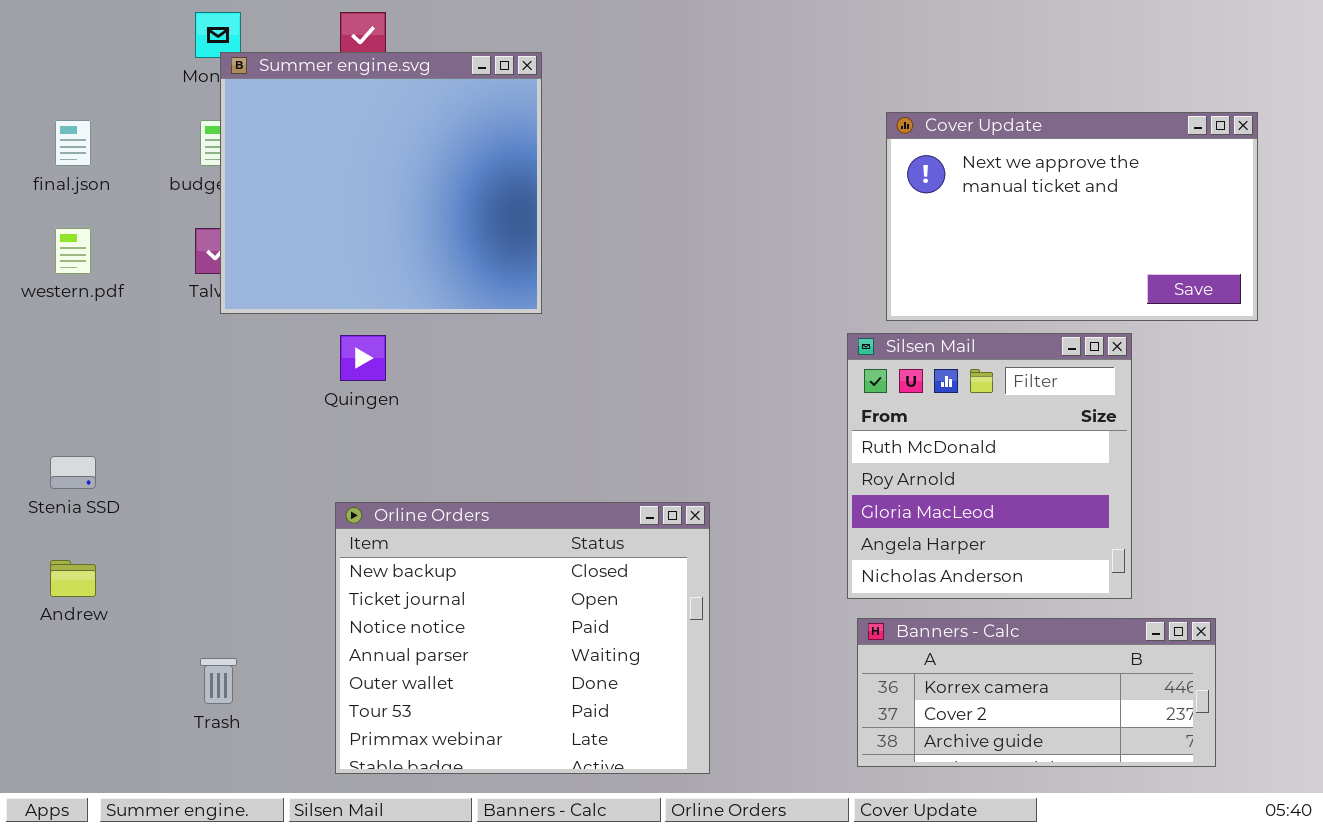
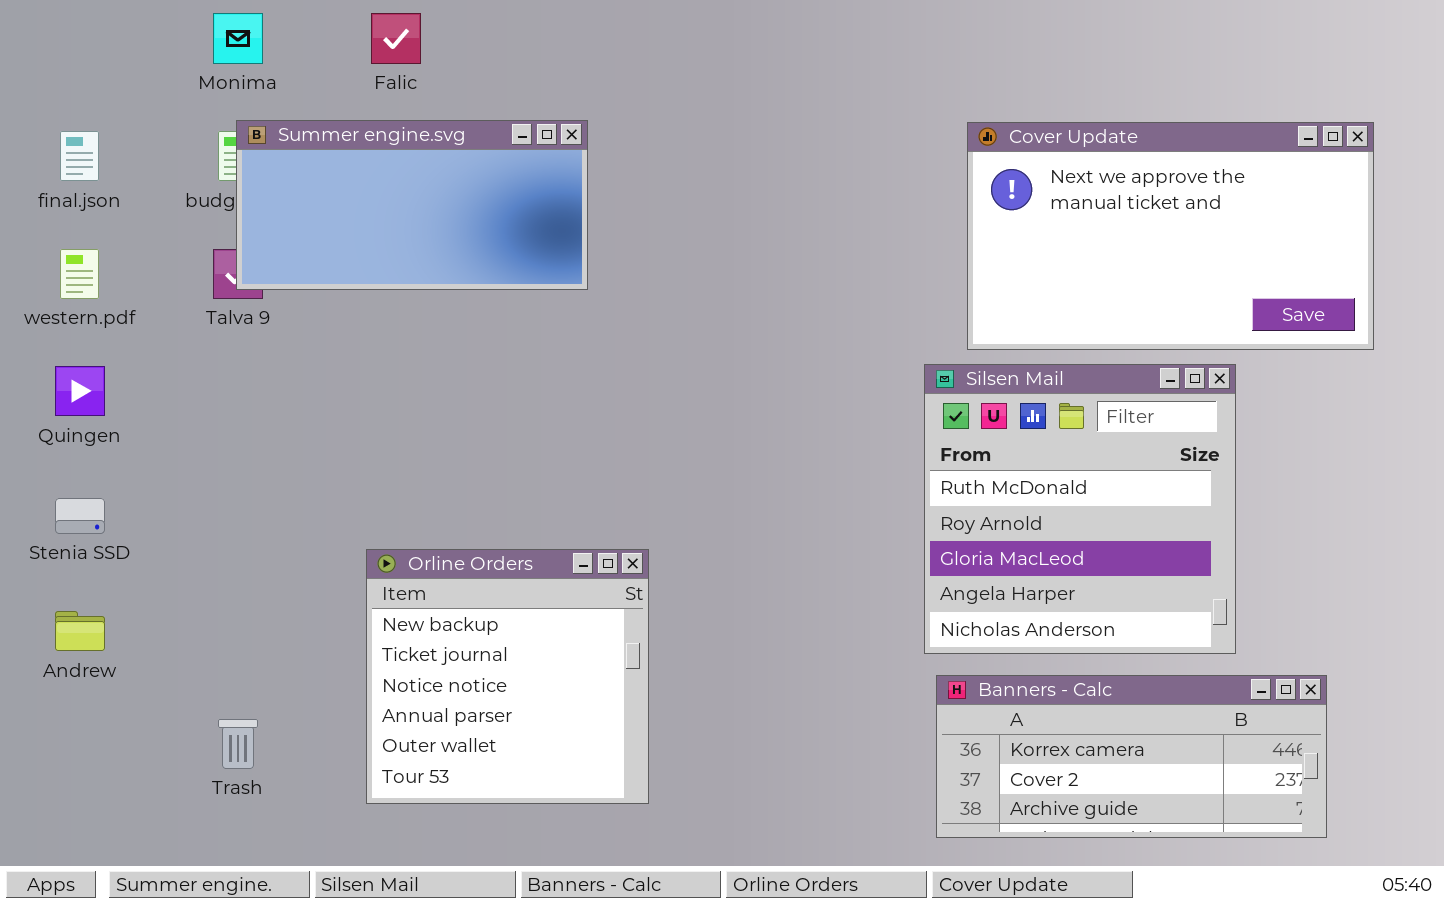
Summer engine.svg: [220,52,542,314] -> [236,120,588,290], moved, resized
Quingen: [340,335,386,381] -> [55,366,105,416], moved
Orline Orders: [335,502,710,774] -> [366,549,649,804], resized

